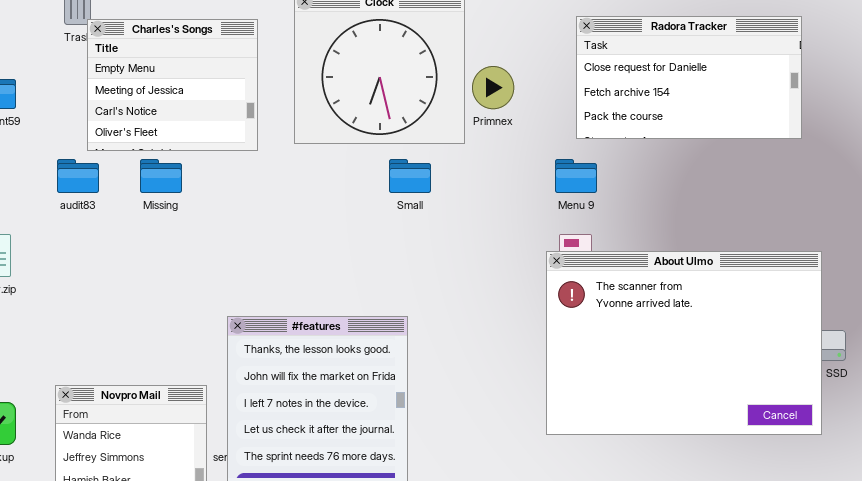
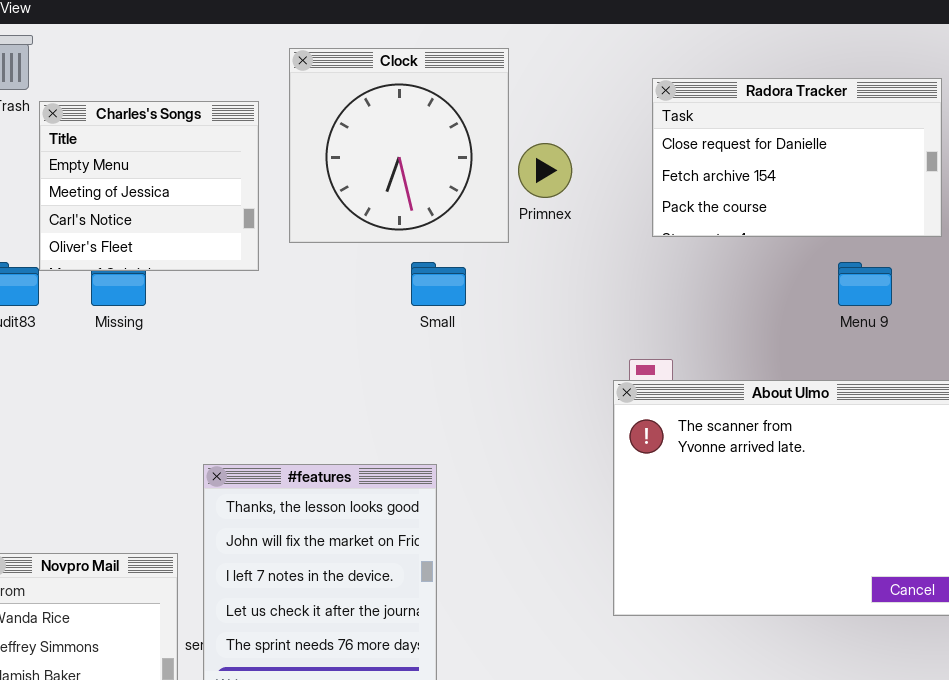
Charles's Songs: [87,19,258,151] -> [39,101,259,271], moved
Menu 9: [555,159,597,193] -> [838,262,892,306], moved

